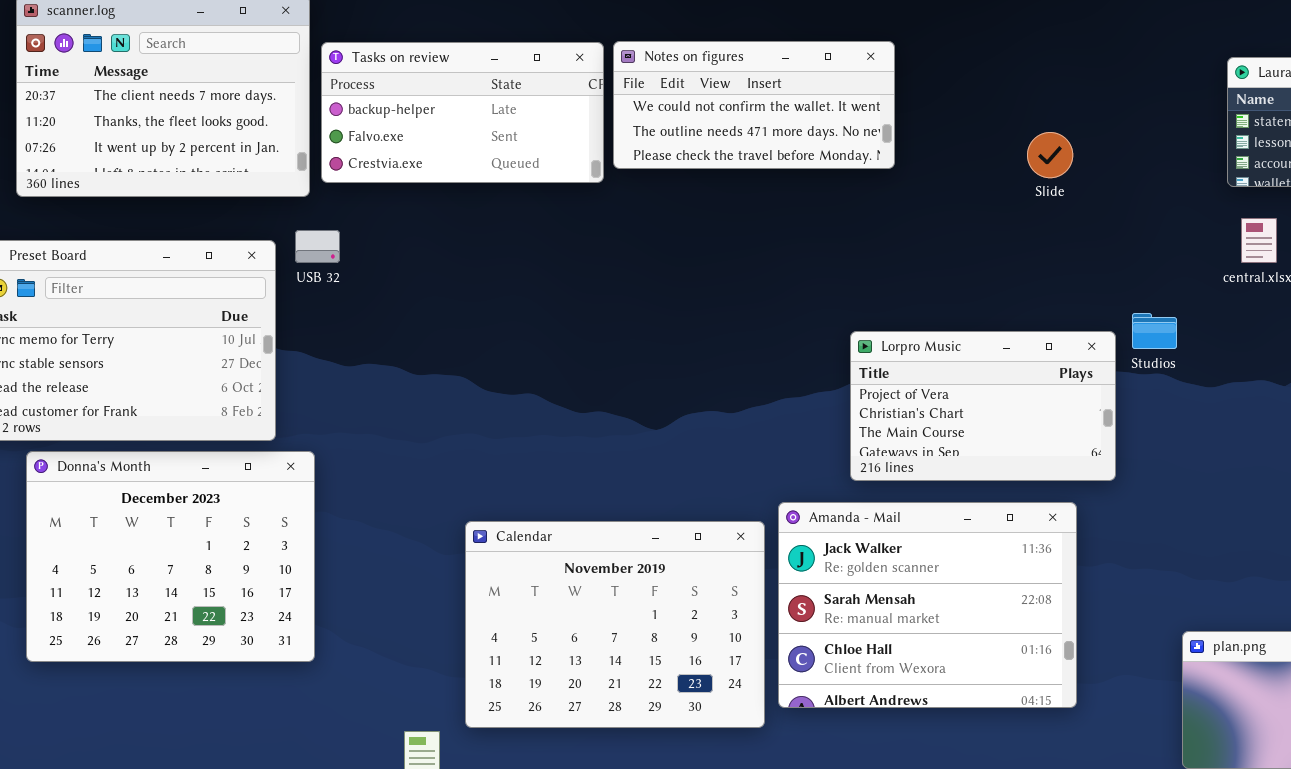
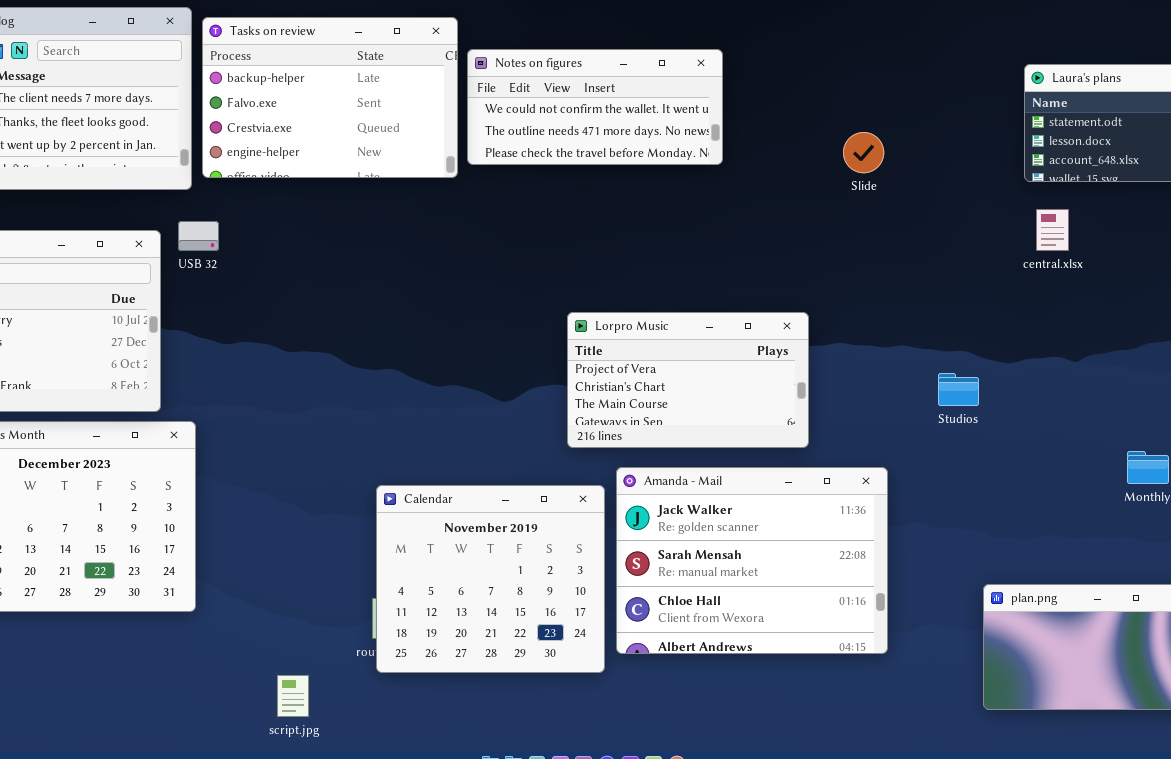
Tasks on review: [321,42,604,183] -> [202,17,458,178], resized
Studios: [1132,313,1177,349] -> [938,373,979,406], moved
Lorpro Music: [850,331,1116,481] -> [567,312,809,448], moved
Calendar: [465,521,765,728] -> [376,485,605,673], resized

